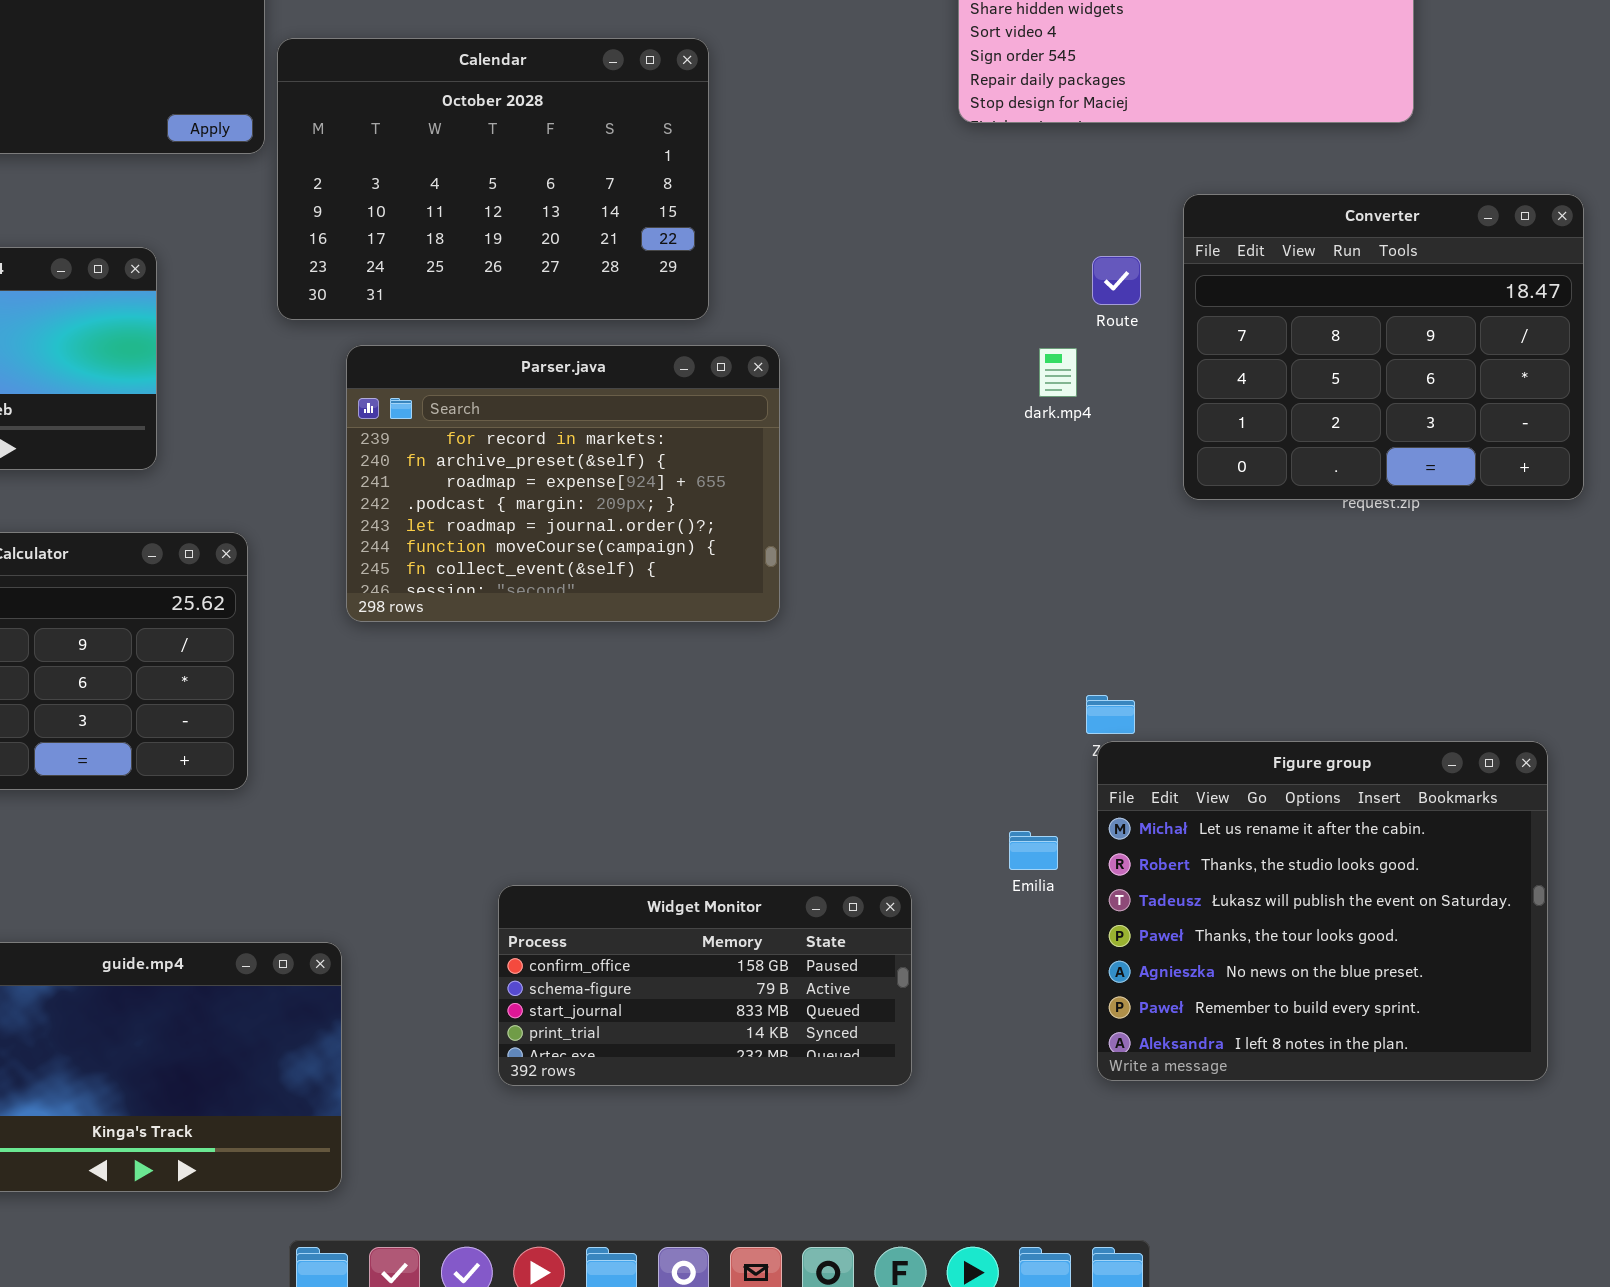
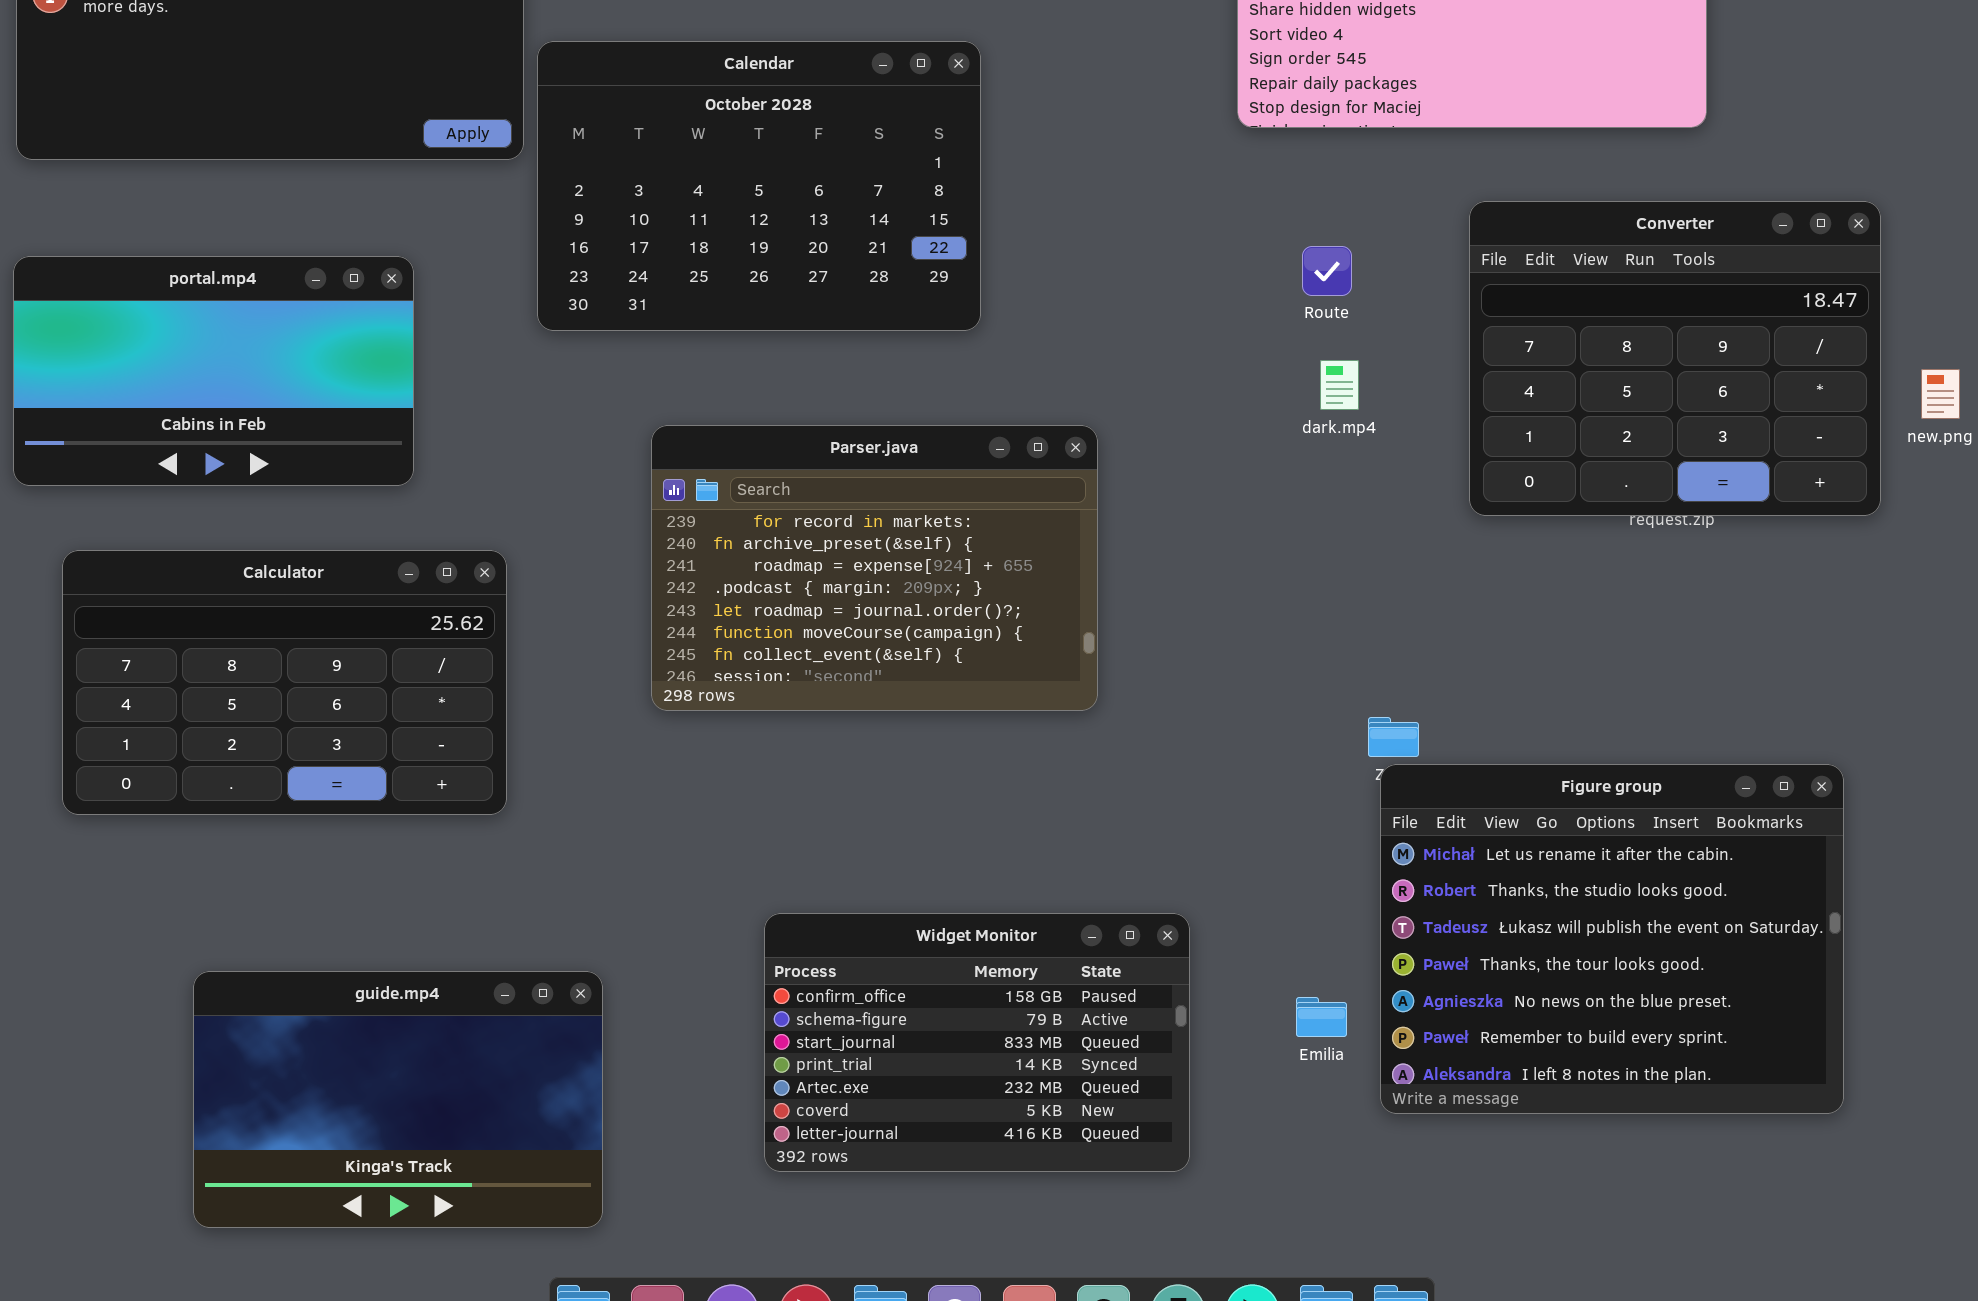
Route: [1092,256,1141,305] -> [1302,246,1352,296], moved
Parser.java: [346,345,780,622] -> [651,425,1098,711], moved
Emilia: [1009,831,1058,870] -> [1296,997,1347,1037], moved
Widget Monitor: [498,885,912,1086] -> [764,913,1190,1172], resized

